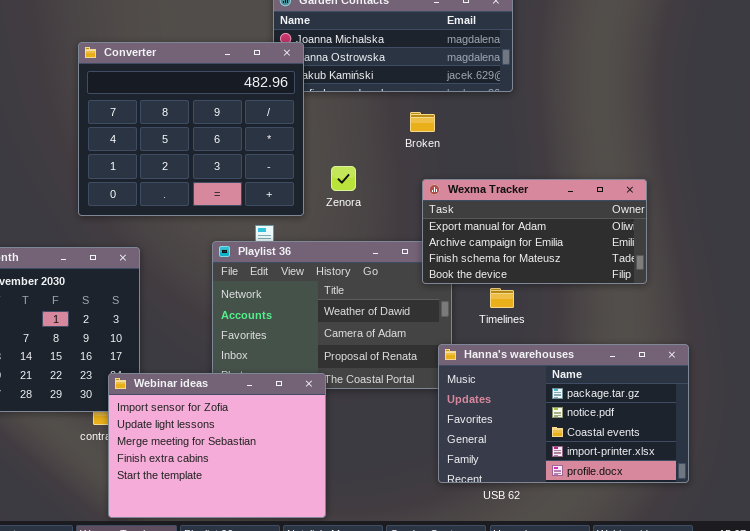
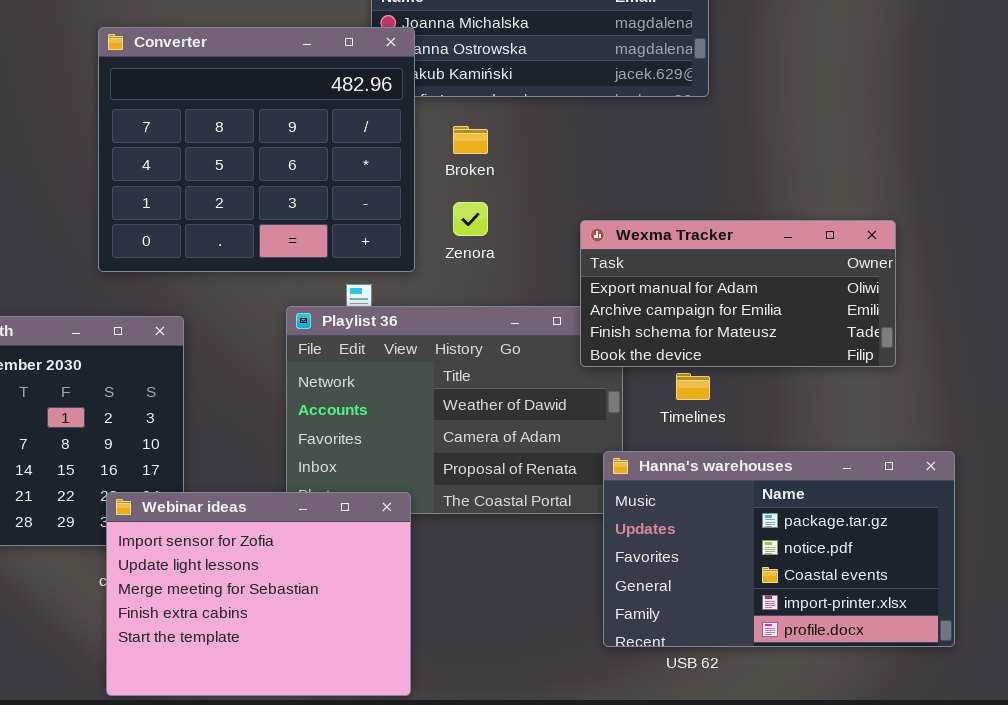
Broken: [410,112,435,132] -> [453,126,488,154], moved
Webinar ideas: [108,373,326,518] -> [106,492,411,696], moved

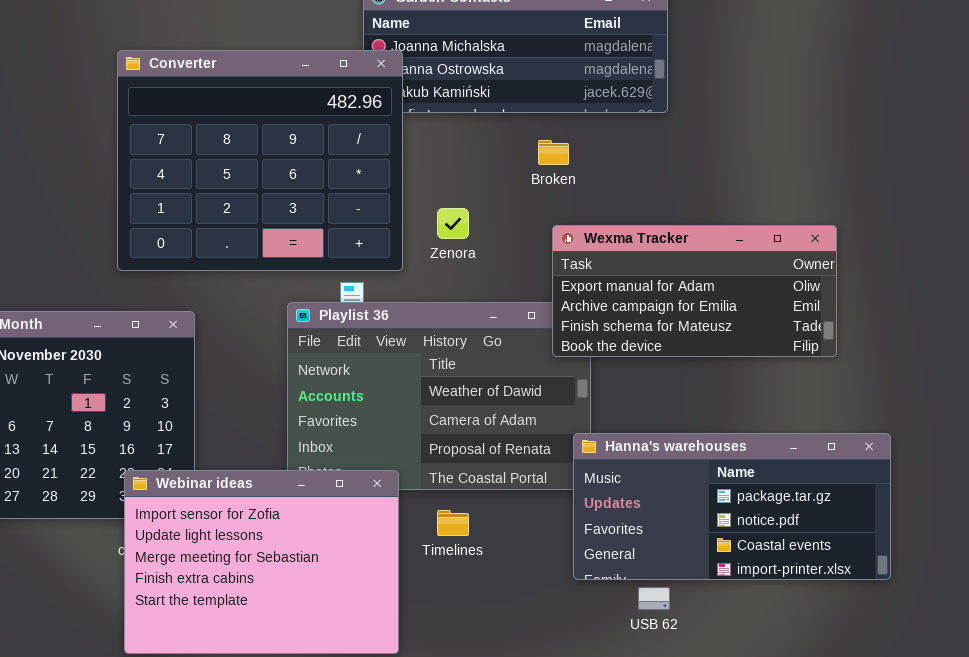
Broken: [453,126,488,154] -> [538,140,569,165], moved
Timelines: [676,373,710,400] -> [437,510,469,536], moved
Hanna's warehouses: [603,451,955,647] -> [573,433,891,580], resized

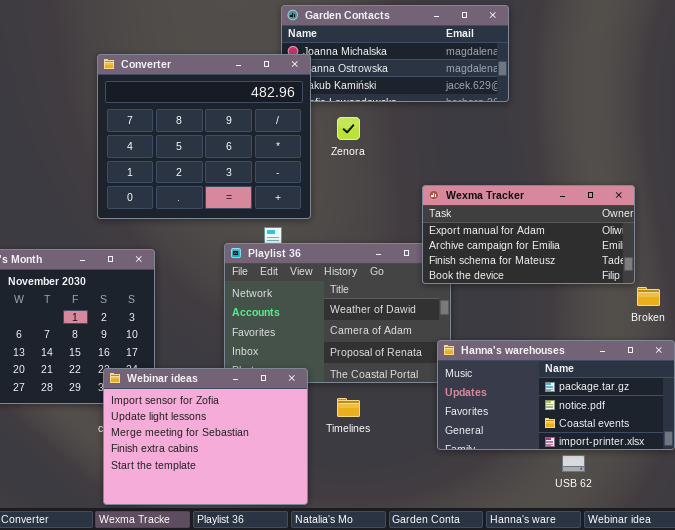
Broken: [538,140,569,165] -> [637,287,660,306], moved
Zenora: [437,208,469,239] -> [337,117,360,140], moved
USB 62: [638,587,670,610] -> [562,455,585,472], moved

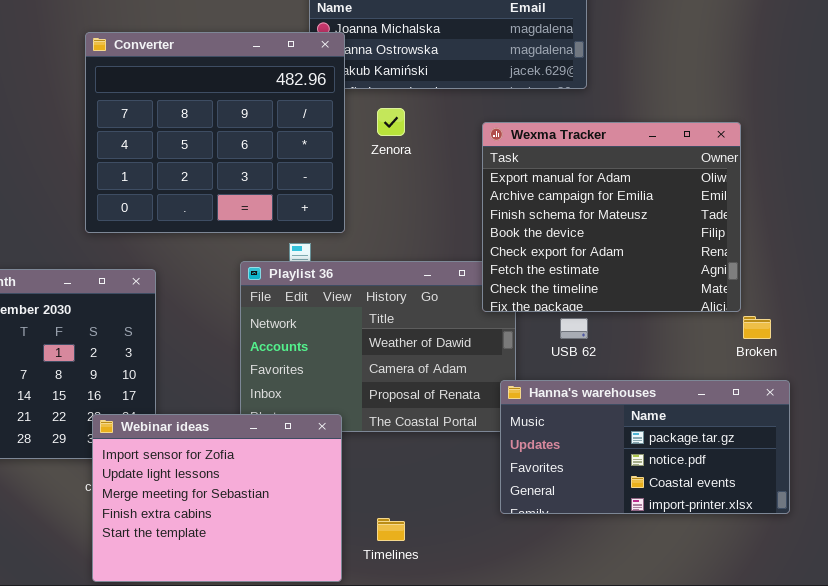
Wexma Tracker: [422,185,635,284] -> [482,122,741,312], resized
Timelines: [337,398,360,417] -> [377,518,405,541], moved
USB 62: [562,455,585,472] -> [560,318,588,339], moved

